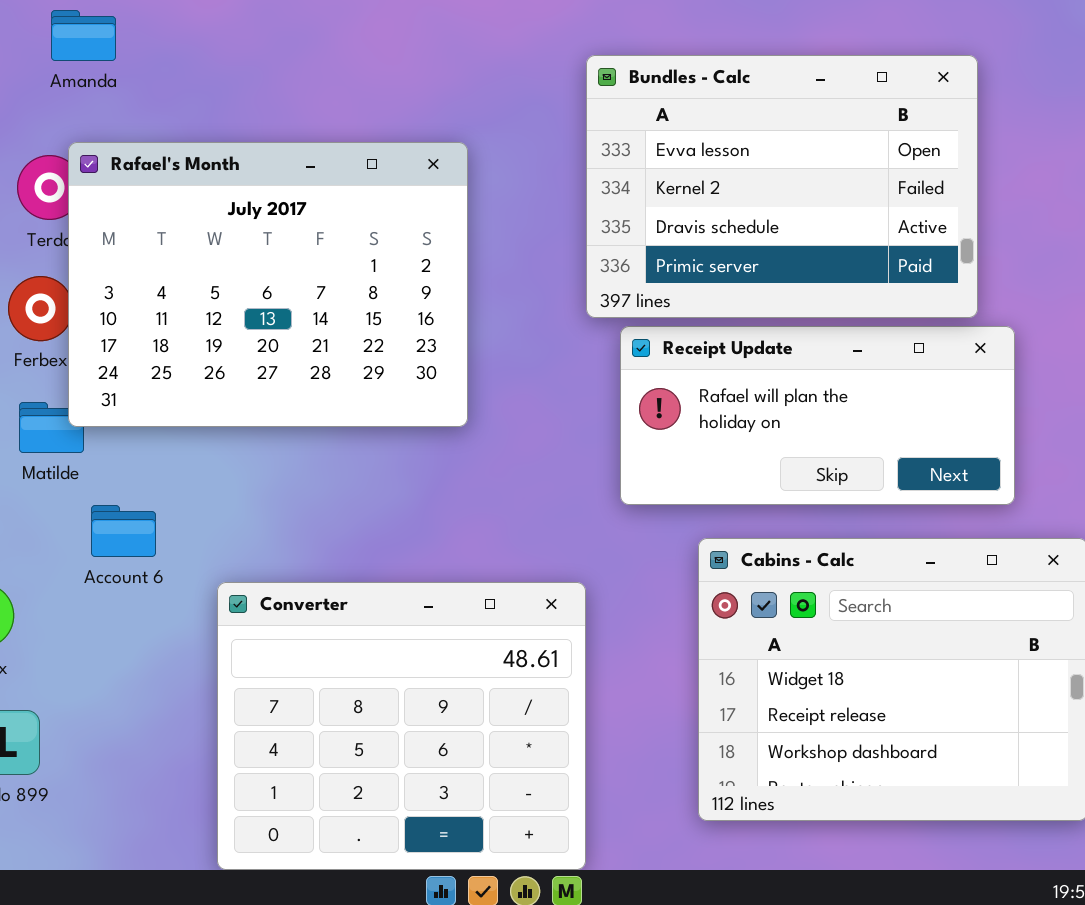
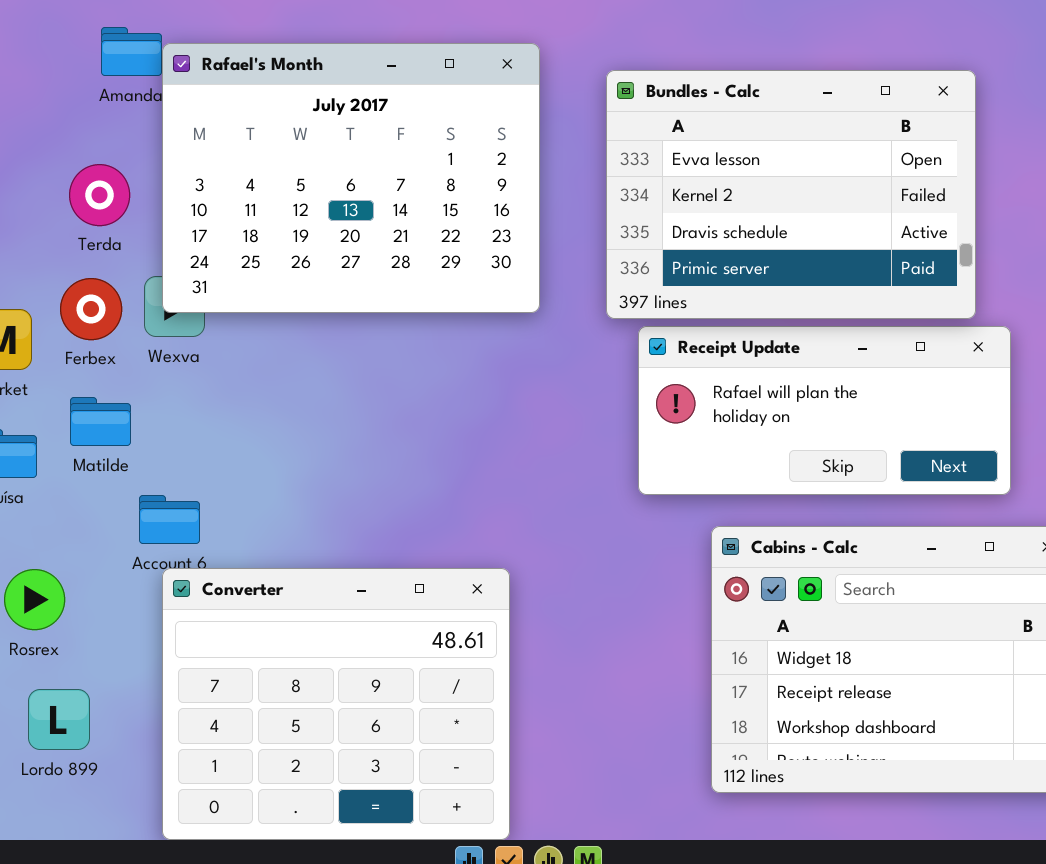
Rafael's Month: [68,142,468,427] -> [162,43,540,313], moved
Converter: [217,582,586,870] -> [162,568,510,840], moved

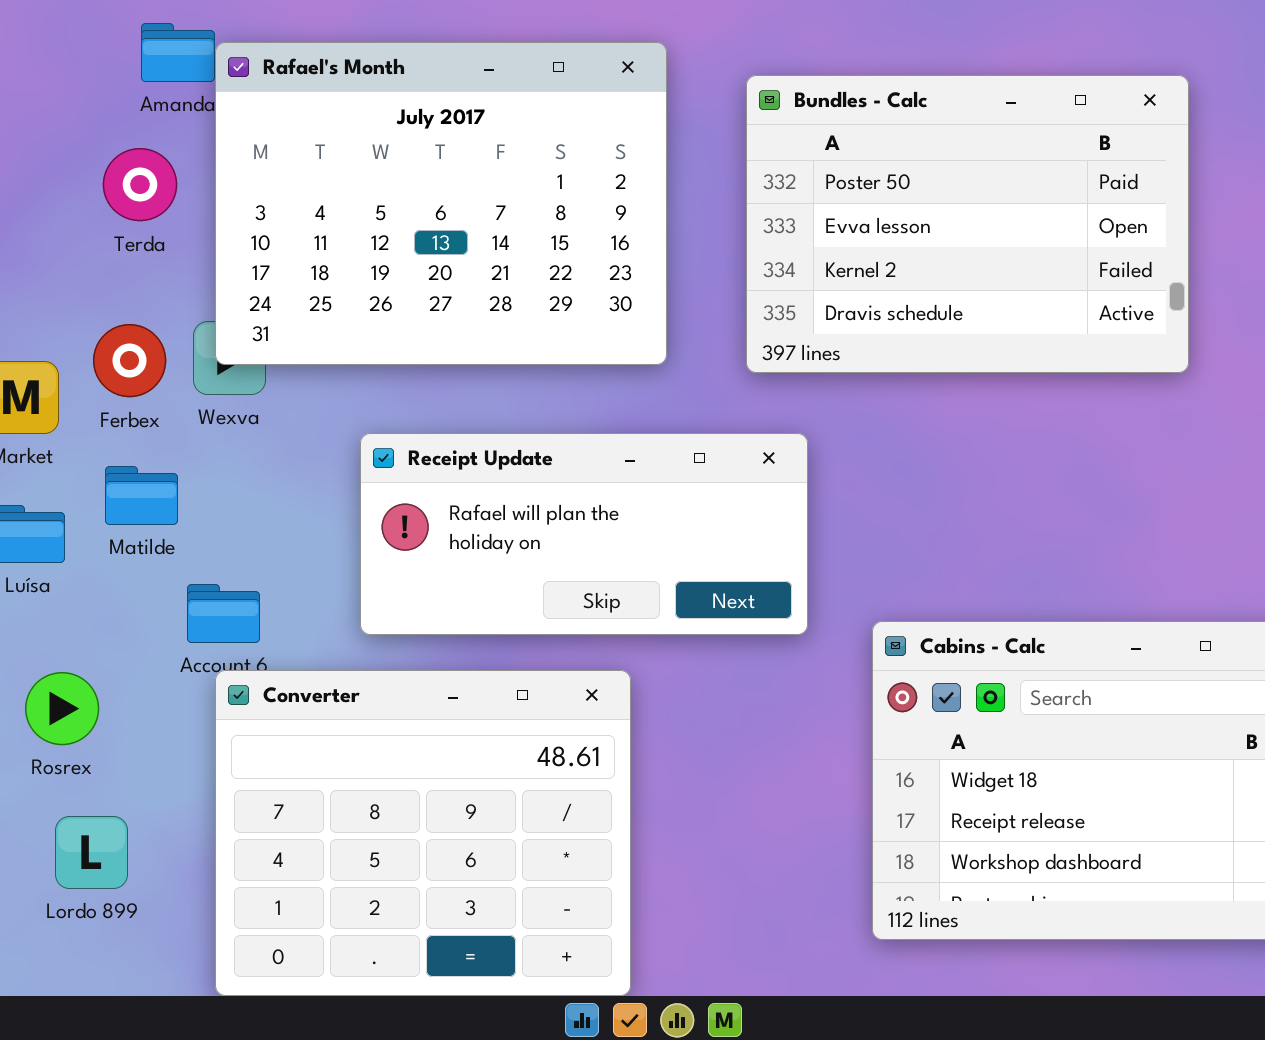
Bundles - Calc: [606,70,976,319] -> [746,75,1189,373], scrolled up 1 row
Terda: [69,164,130,226] -> [103,148,177,221], moved
Receipt Update: [638,326,1011,495] -> [360,433,808,635], moved

